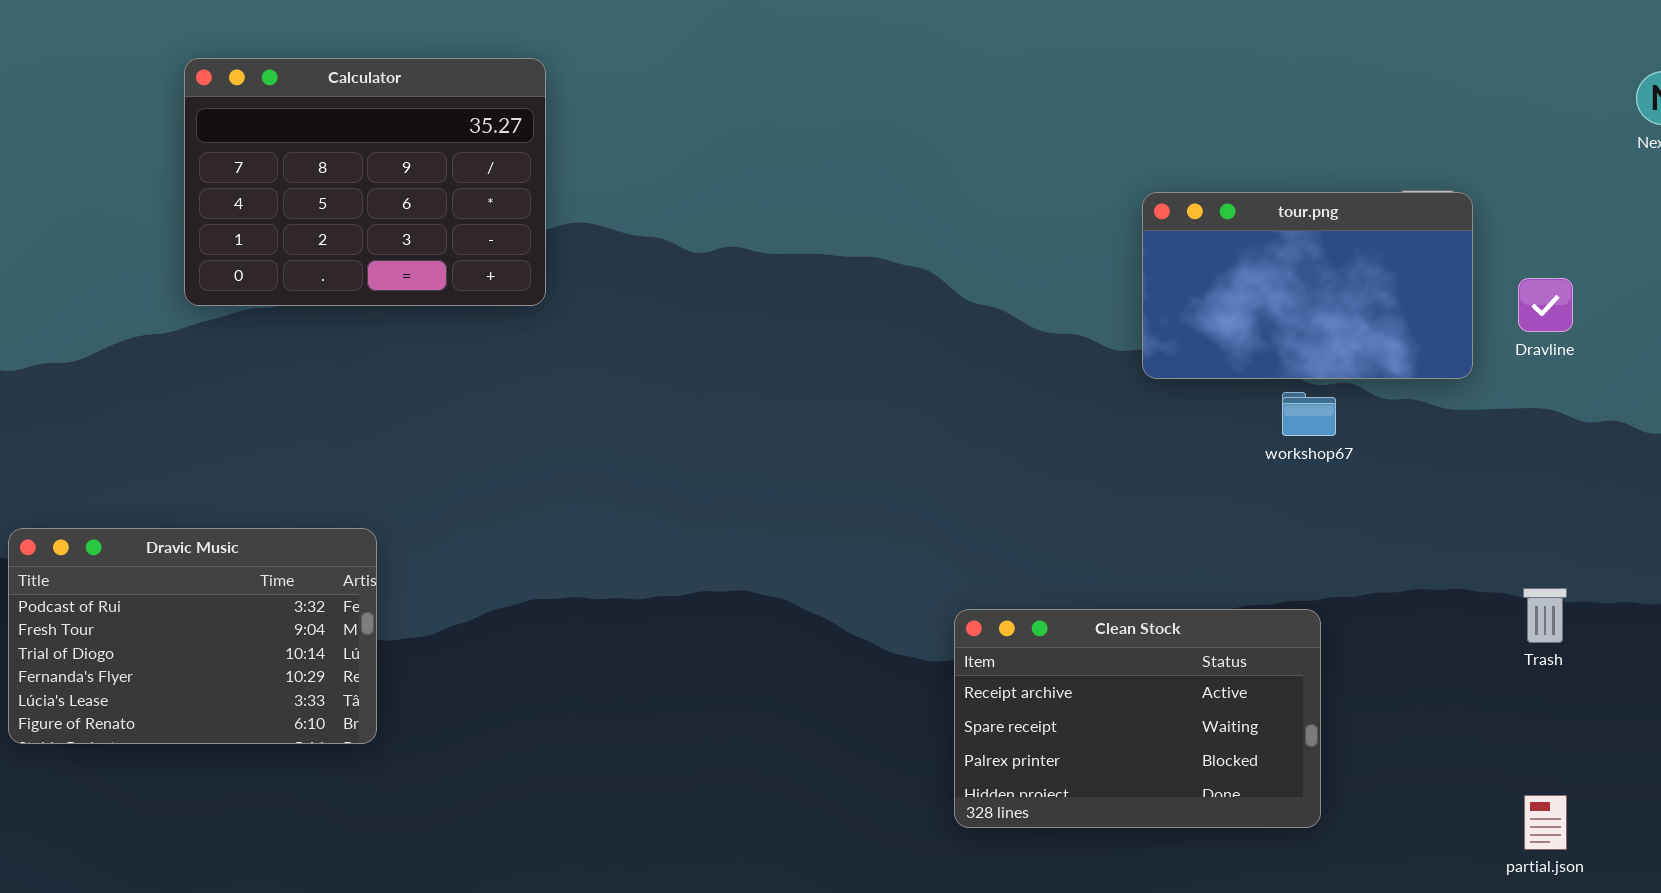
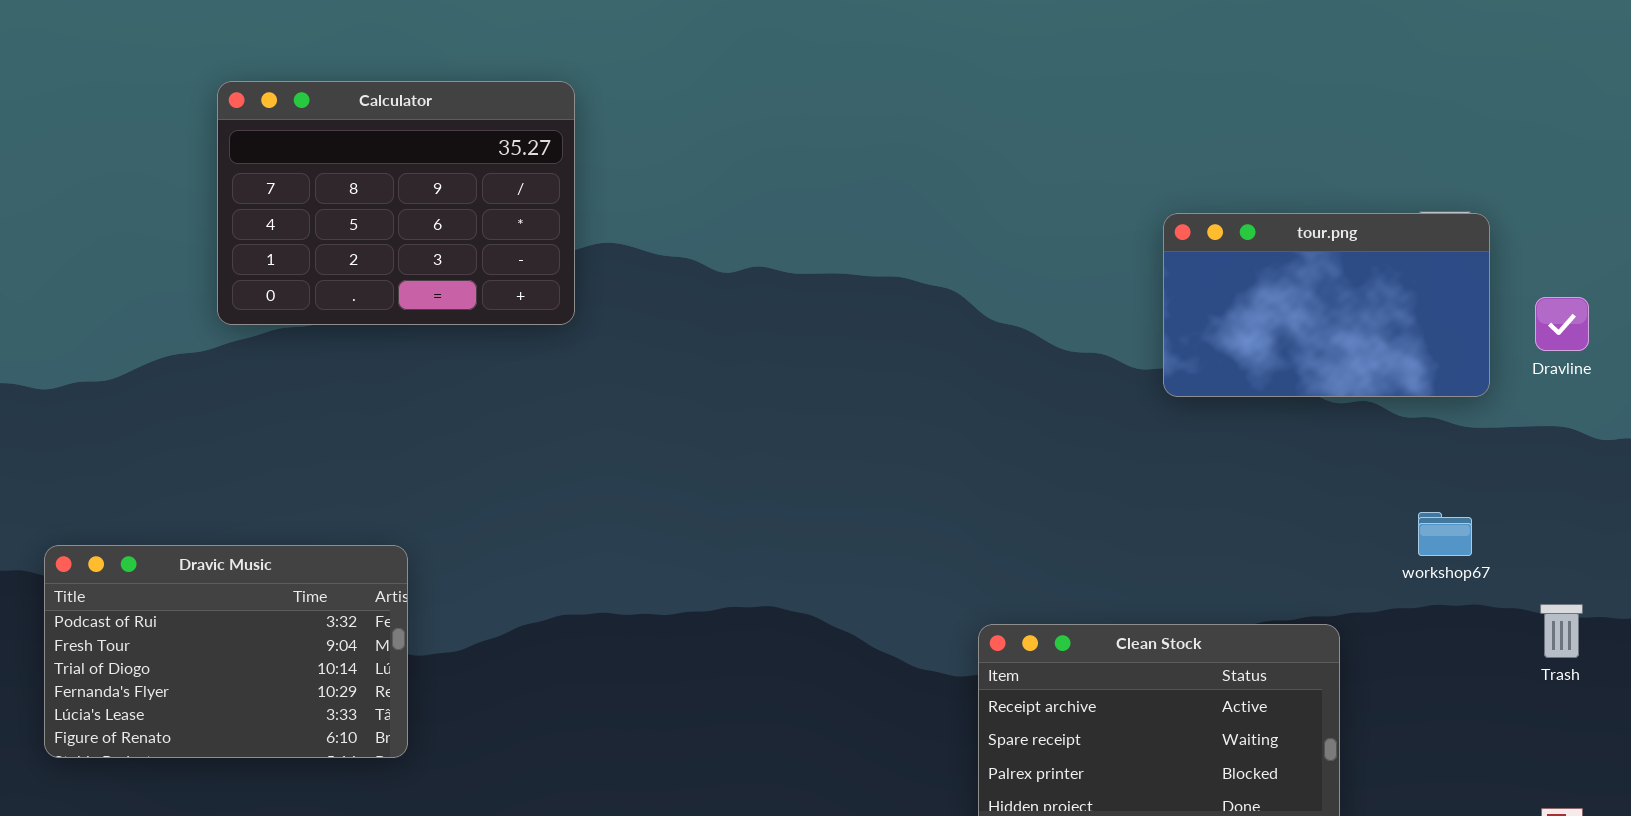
workshop67: [1282,392,1336,436] -> [1418,512,1472,556], moved

